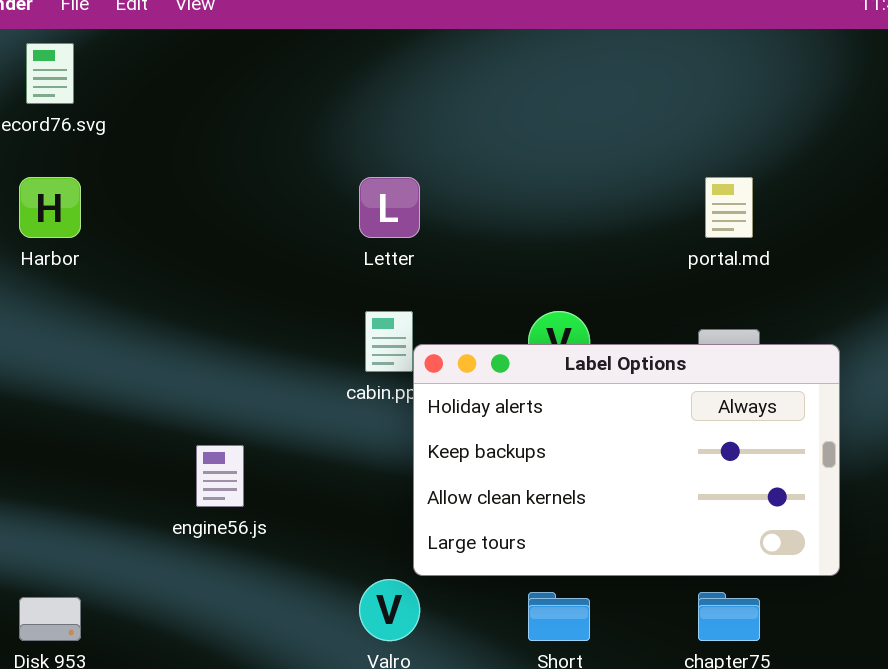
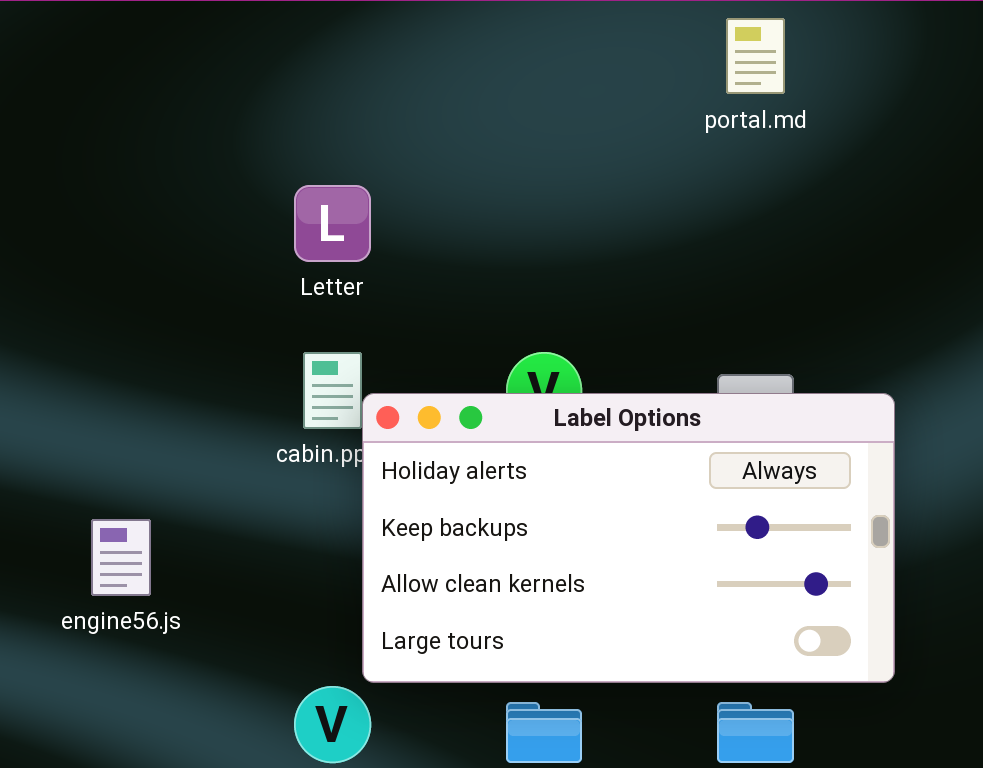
portal.md: [705,177,753,238] -> [726,18,785,94], moved

